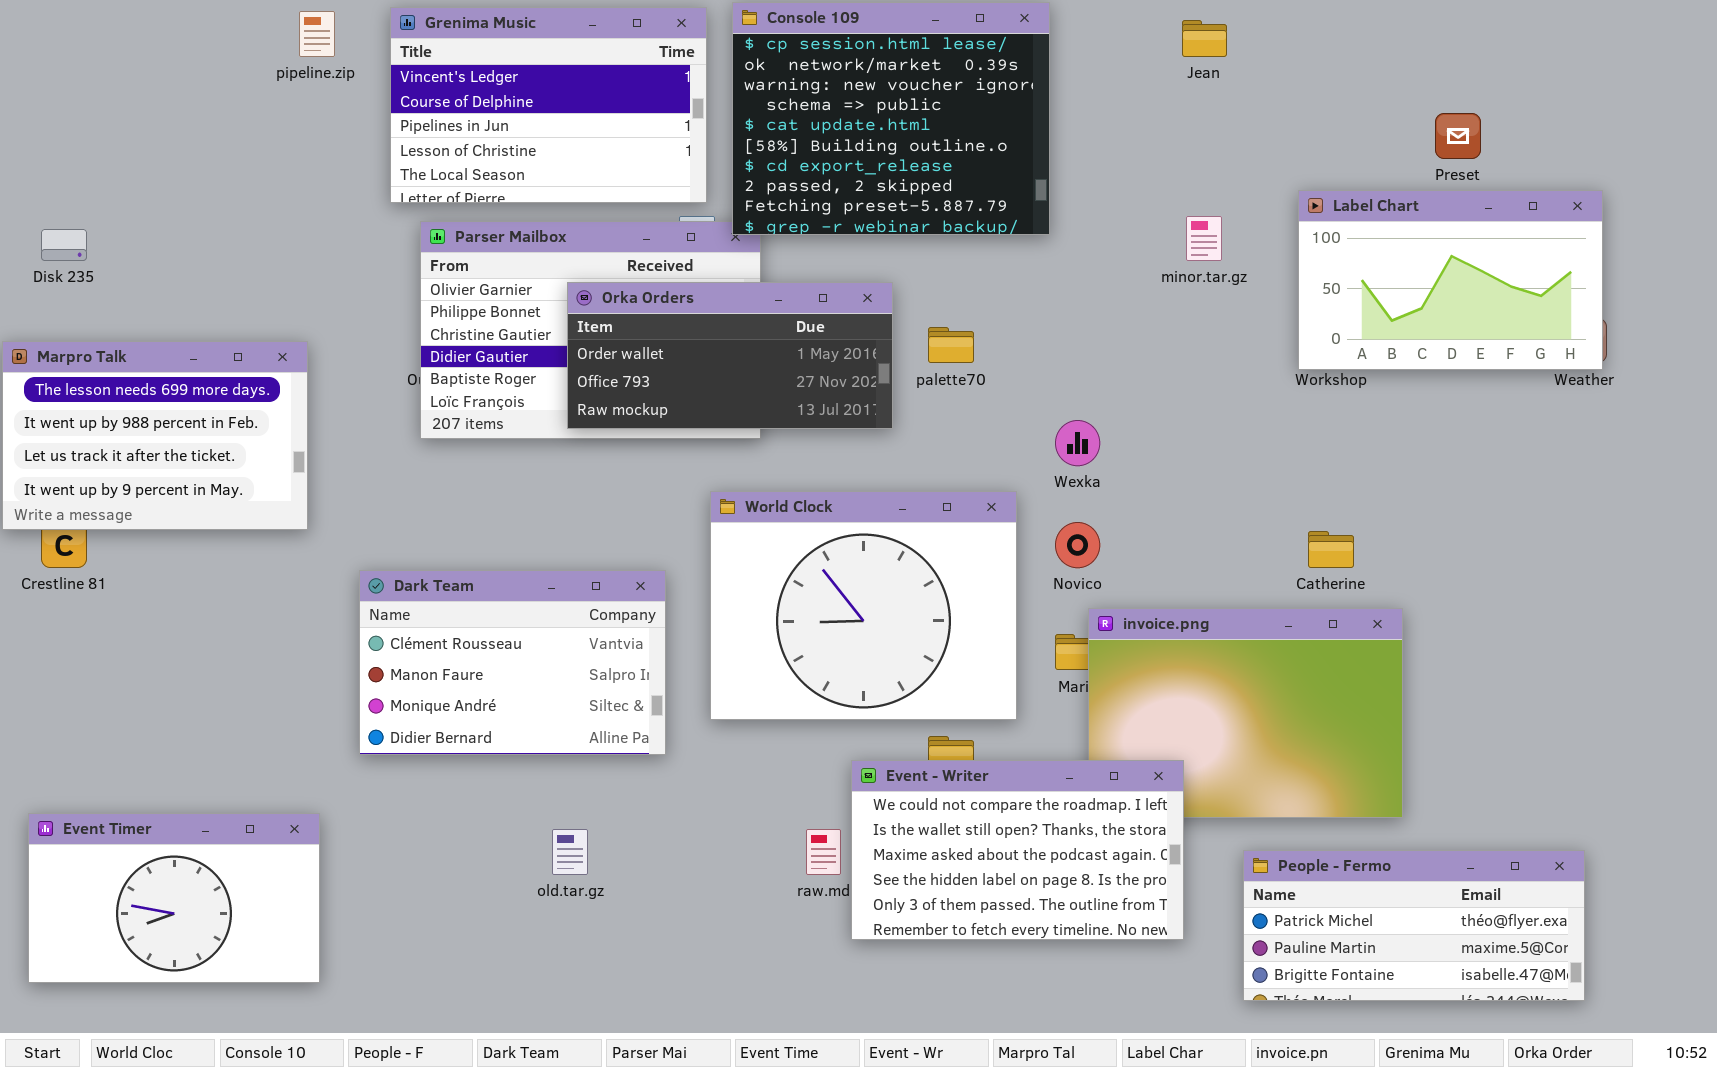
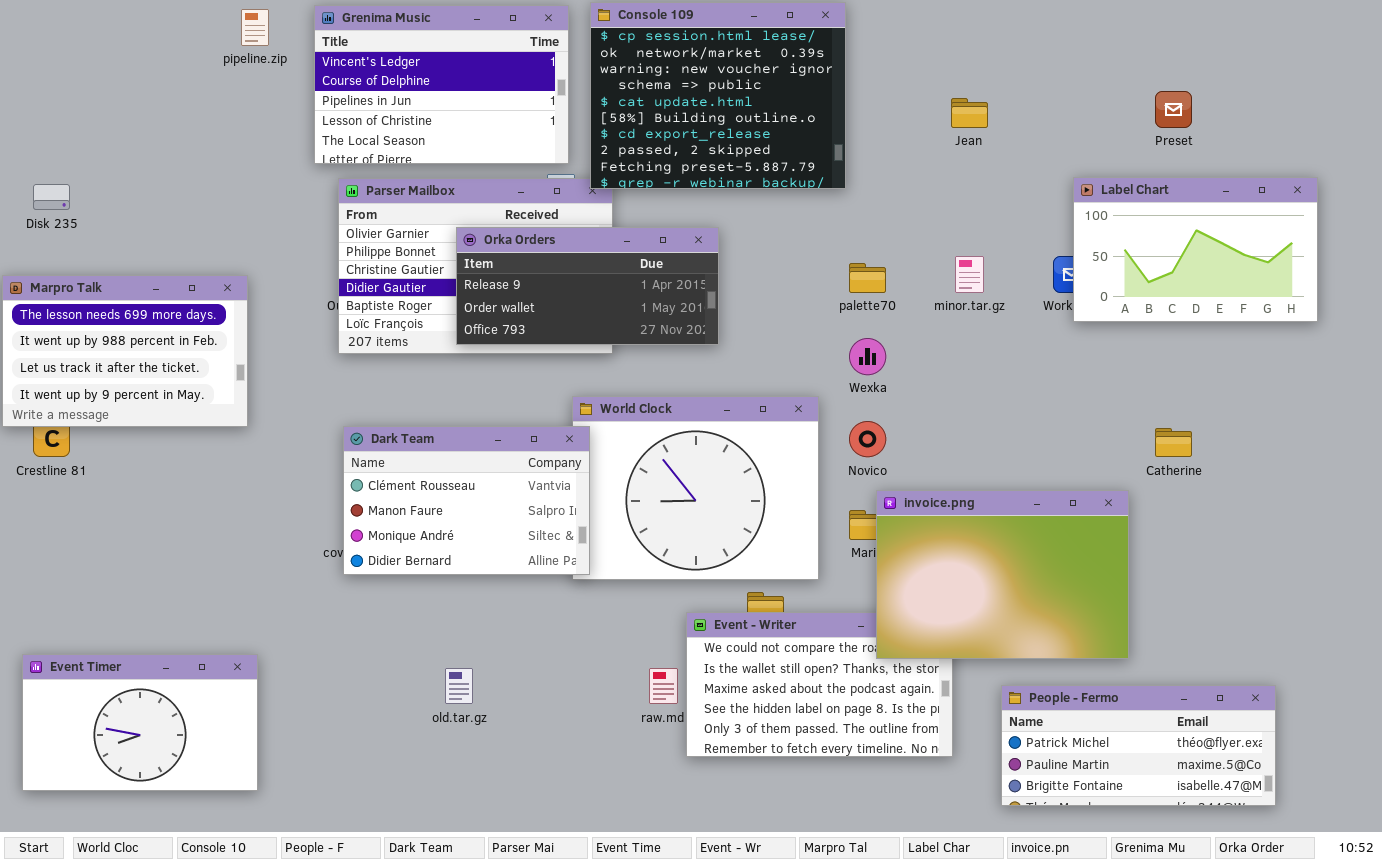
Jean: [1182,20,1227,57] -> [951,98,988,128], moved
Label Chart: [1298,190,1603,370] -> [1073,177,1318,322], moved
minor.tar.gz: [1186,216,1222,261] -> [955,256,984,293], moved
Orka Orders: [567,282,893,429] -> [456,227,719,345], scrolled up 1 row
palette70: [928,327,974,363] -> [849,263,886,293], moved
Catherine: [1308,531,1354,568] -> [1155,428,1192,457], moved
Dark Team: [359,570,666,755] -> [343,426,590,575], moved
invoice.png: [1088,608,1403,818] -> [876,490,1129,659], raised

